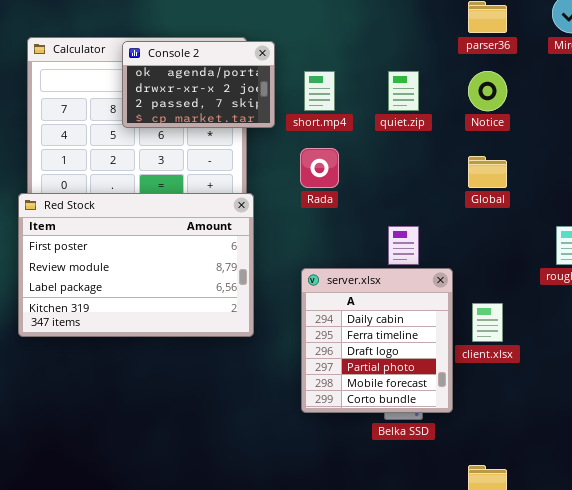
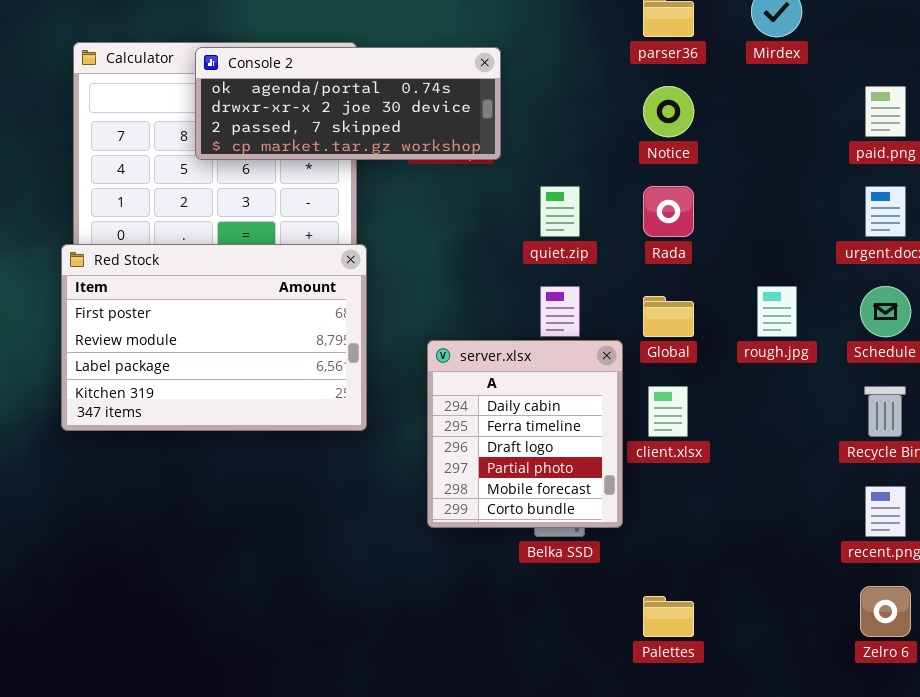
Console 2: [122,41,275,128] -> [195,47,501,160], resized
quiet.zip: [388,71,419,111] -> [540,186,580,237], moved
Rada: [300,148,339,188] -> [643,186,694,237], moved
Global: [468,156,507,188] -> [643,296,694,337], moved

